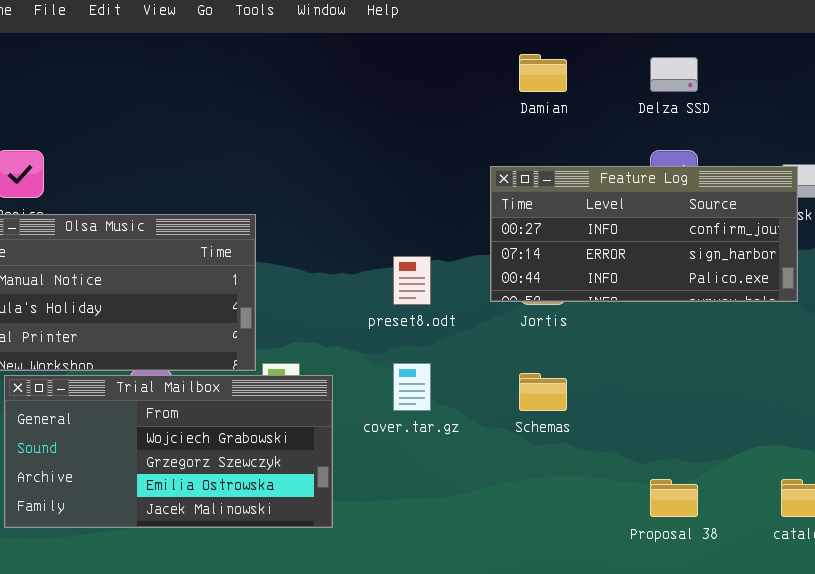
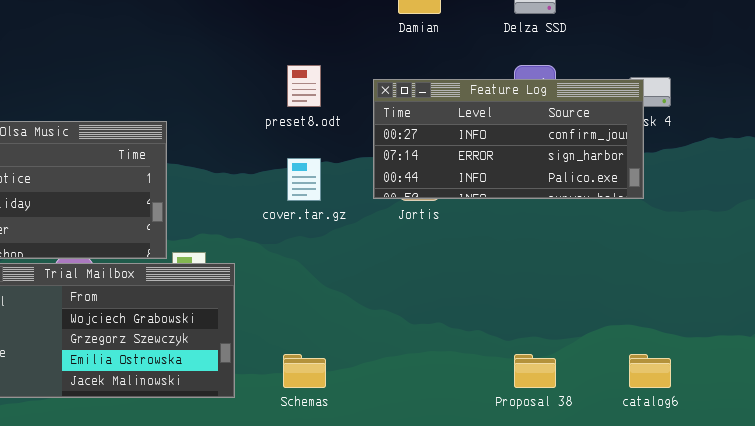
preset8.odt: [393,256,431,305] -> [287,65,321,107], moved
cover.tar.gz: [393,363,431,411] -> [287,158,321,201], moved
Schemas: [519,373,567,411] -> [283,354,326,388], moved

